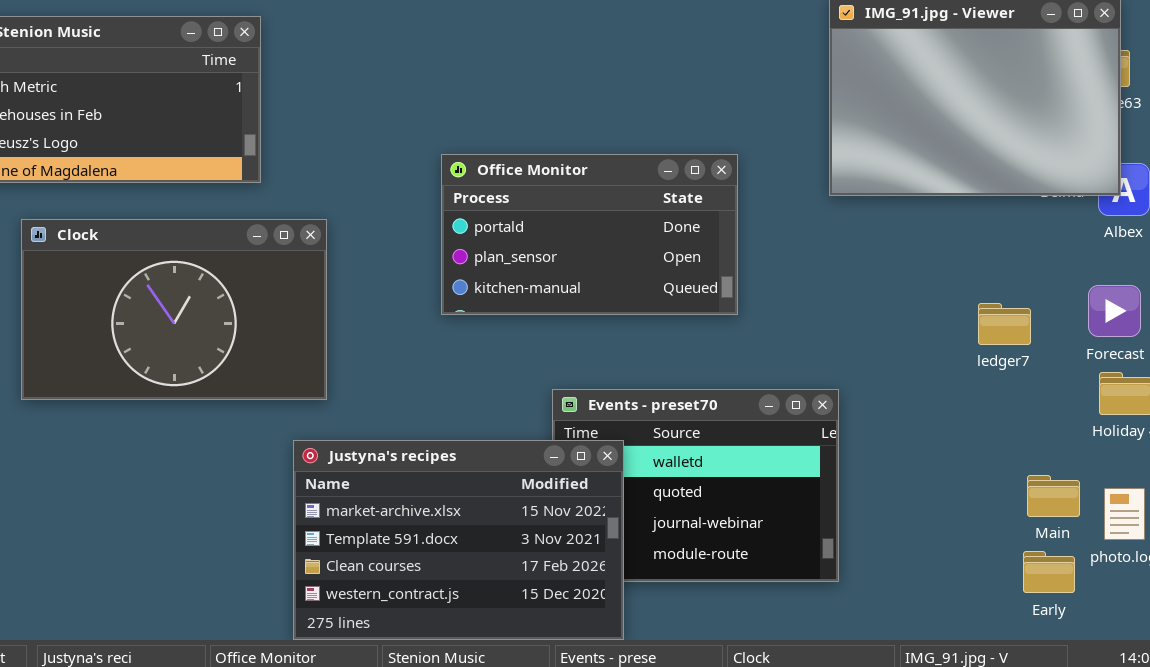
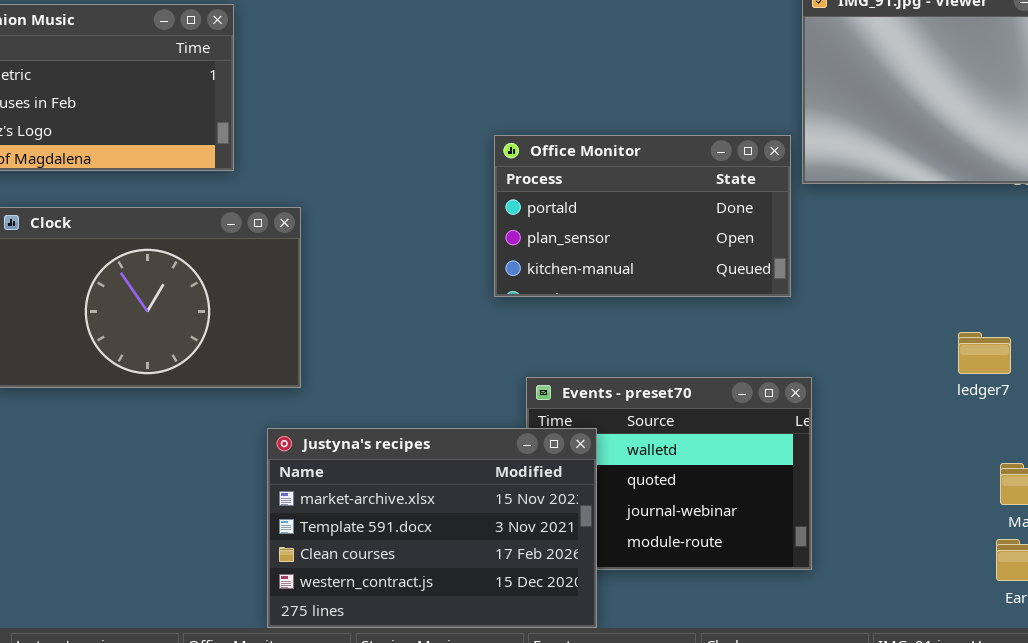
Office Monitor: [441,154,738,315] -> [494,135,791,297], moved
ledger7: [978,303,1031,345] -> [958,332,1011,374], moved

